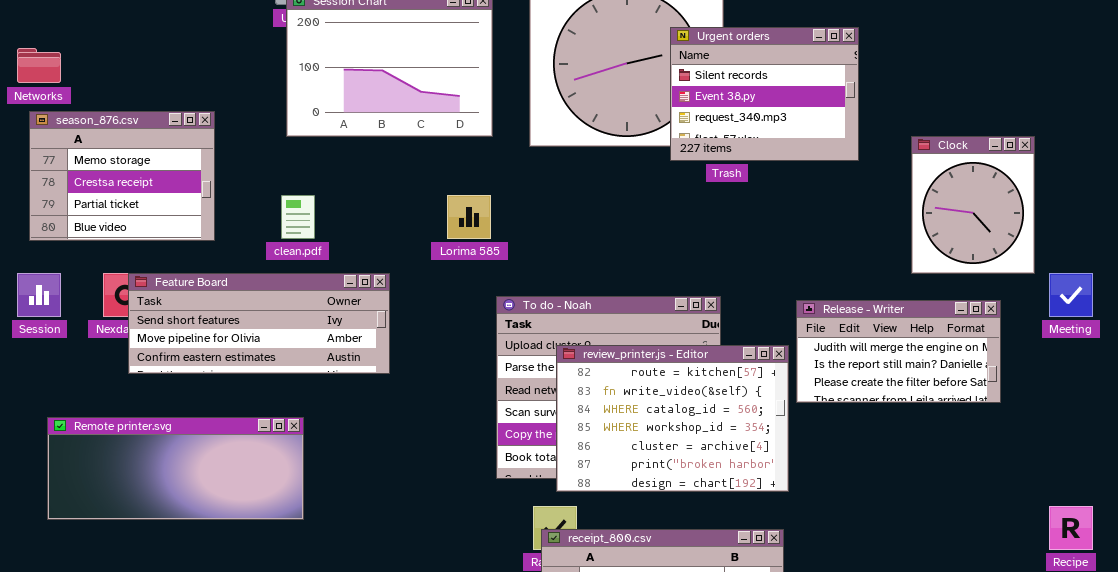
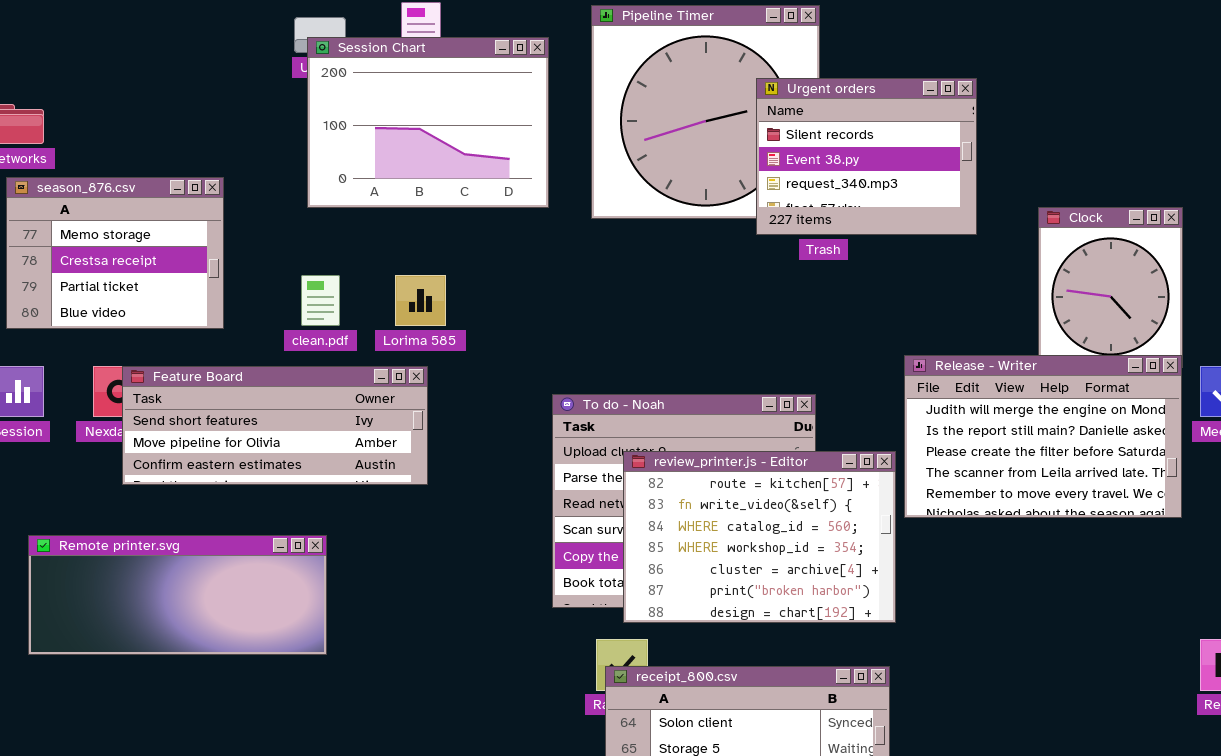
Lorima 585: [447,195,491,239] -> [395,275,446,326], moved
Release - Writer: [796,300,1001,403] -> [904,355,1182,518], resized

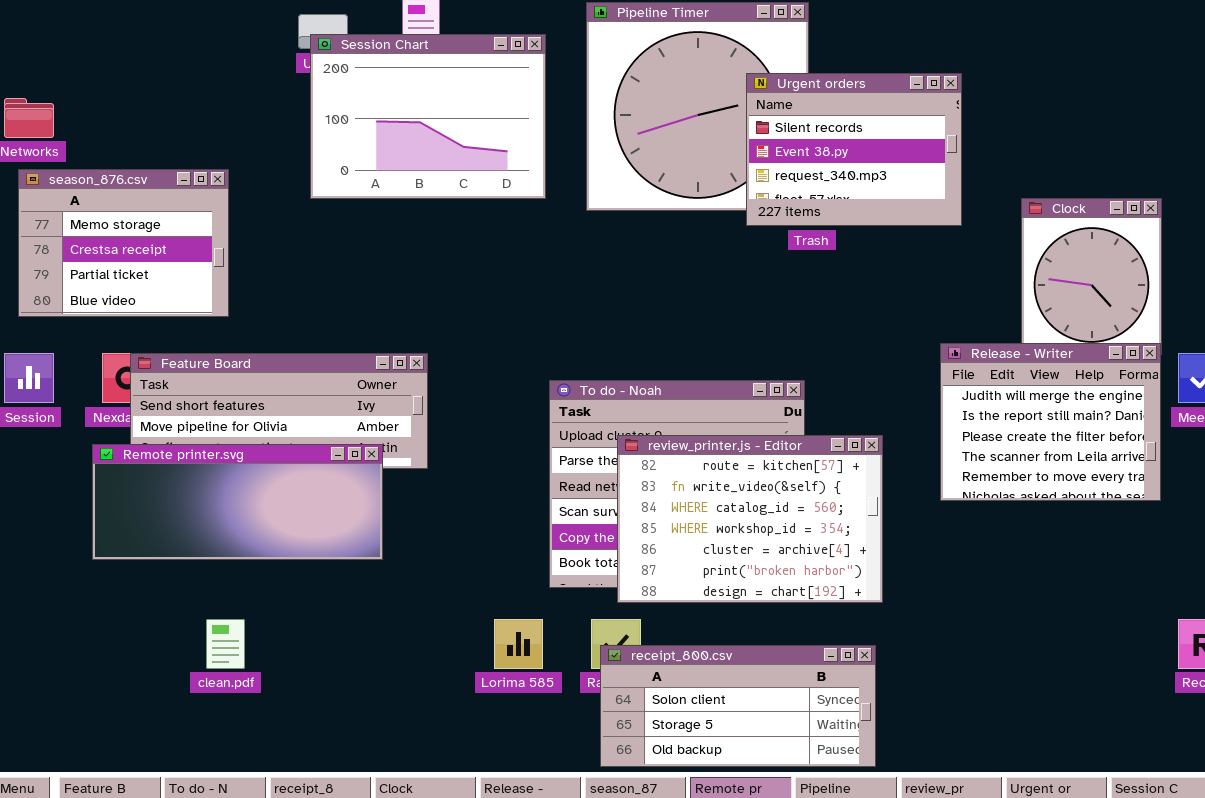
clean.pdf: [301,275,340,326] -> [206,619,245,669], moved
Lorima 585: [395,275,446,326] -> [494,619,543,669], moved
Release - Writer: [904,355,1182,518] -> [940,343,1161,501], resized
Remote printer.svg: [28,535,327,655] -> [92,444,383,560], moved

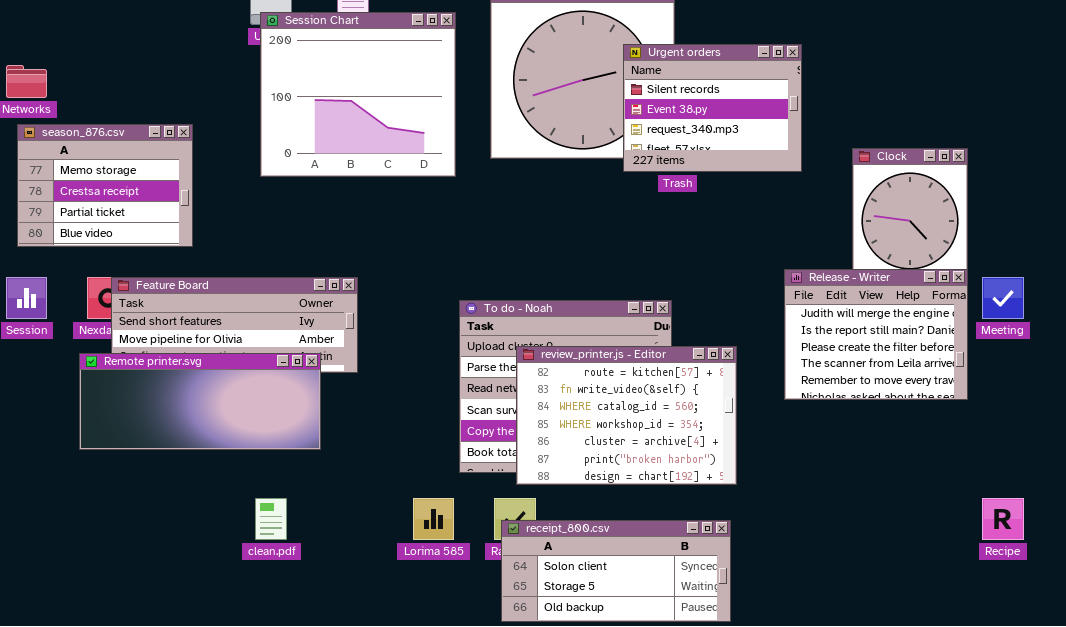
Session Chart: [310,34,546,199] -> [260,12,456,177], resized
clean.pdf: [206,619,245,669] -> [255,498,287,540], moved

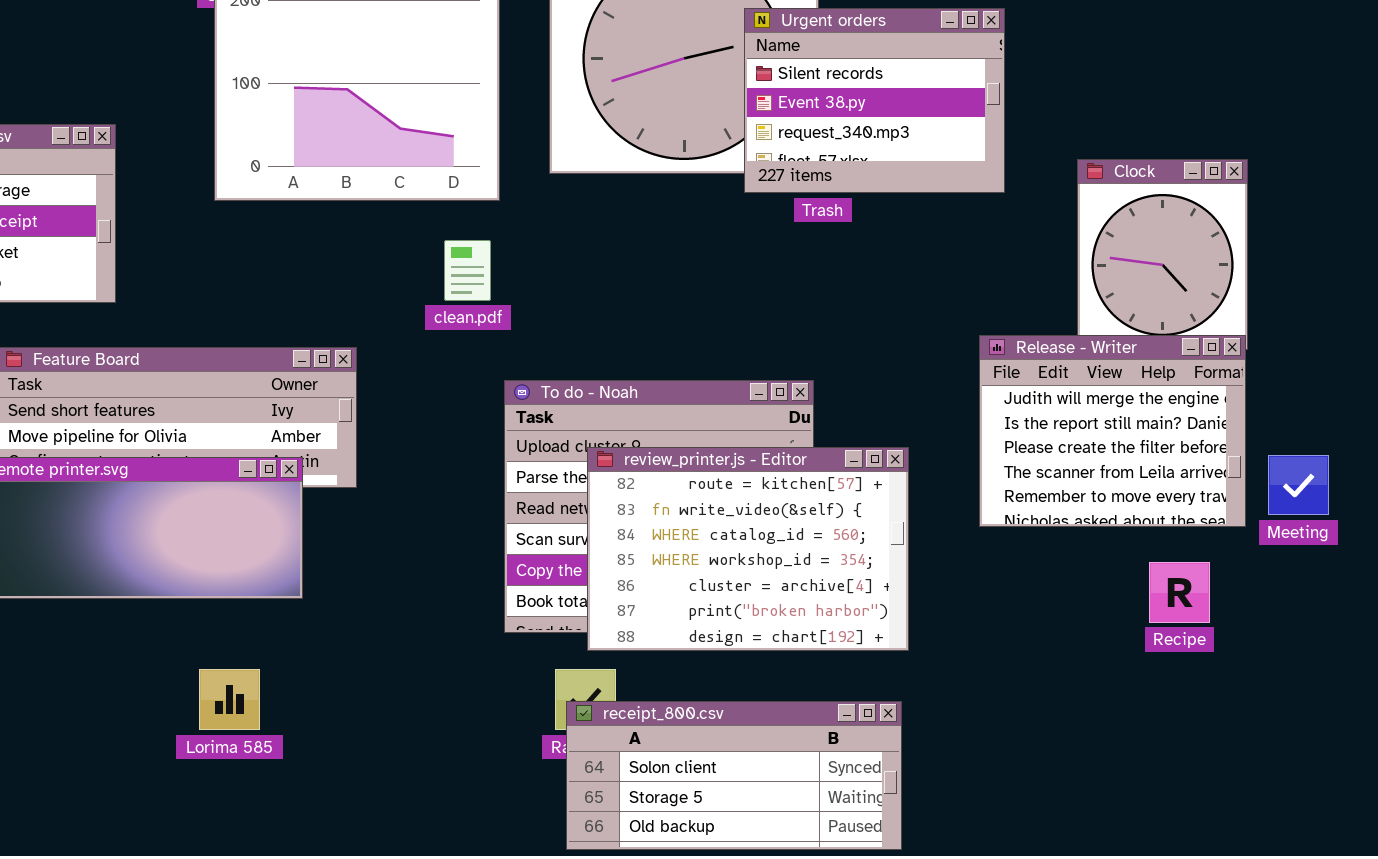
Meeting: [982,277,1024,319] -> [1268,455,1329,515], moved
clean.pdf: [255,498,287,540] -> [444,240,491,301], moved
Lorima 585: [413,498,454,540] -> [199,669,260,730], moved
Recipe: [982,498,1024,540] -> [1149,562,1210,623], moved

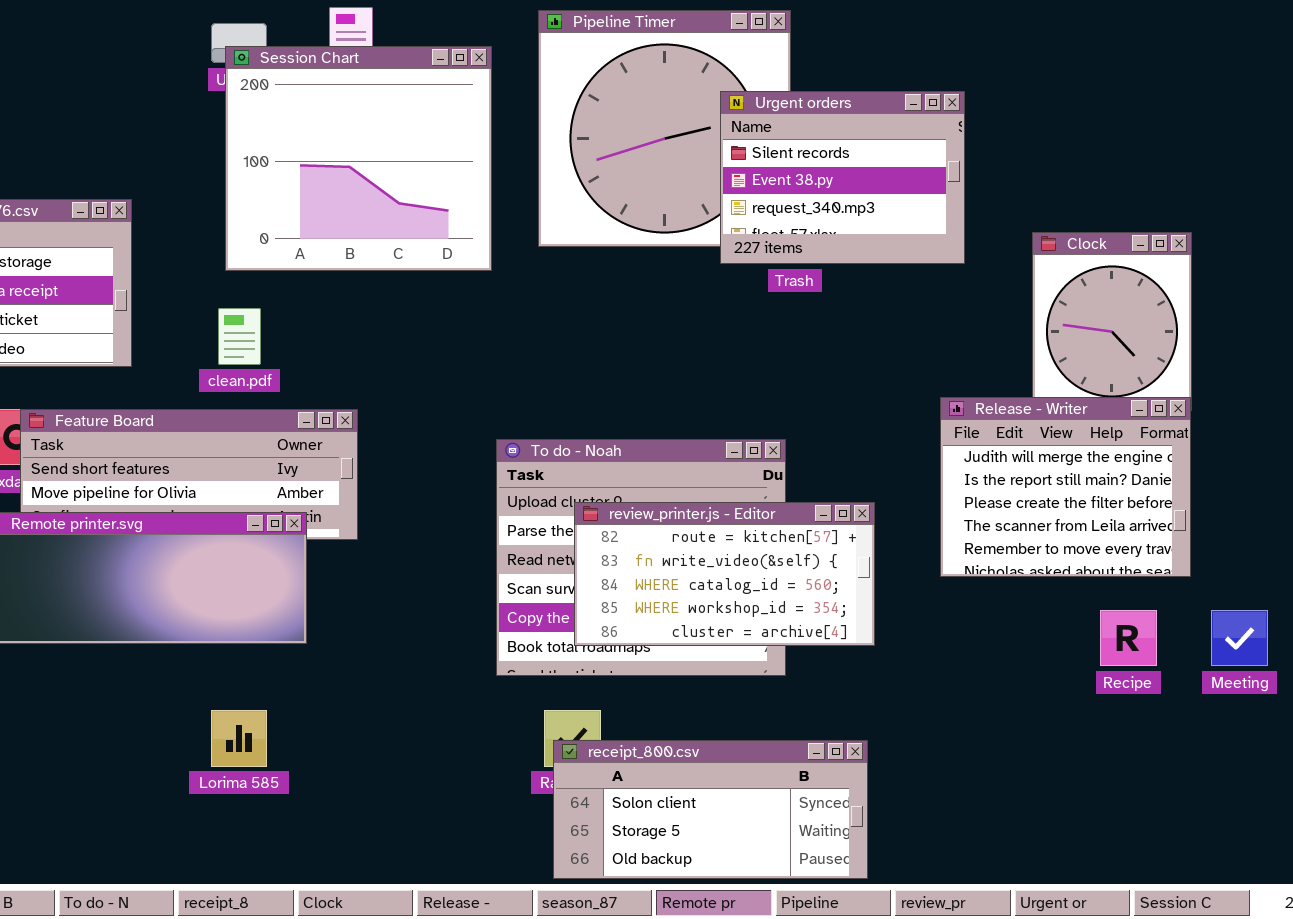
clean.pdf: [444,240,491,301] -> [218,308,261,365], moved
review_printer.js - Editor: [587,447,909,651] -> [574,502,875,646], resized
Meeting: [1268,455,1329,515] -> [1211,610,1268,666], moved

